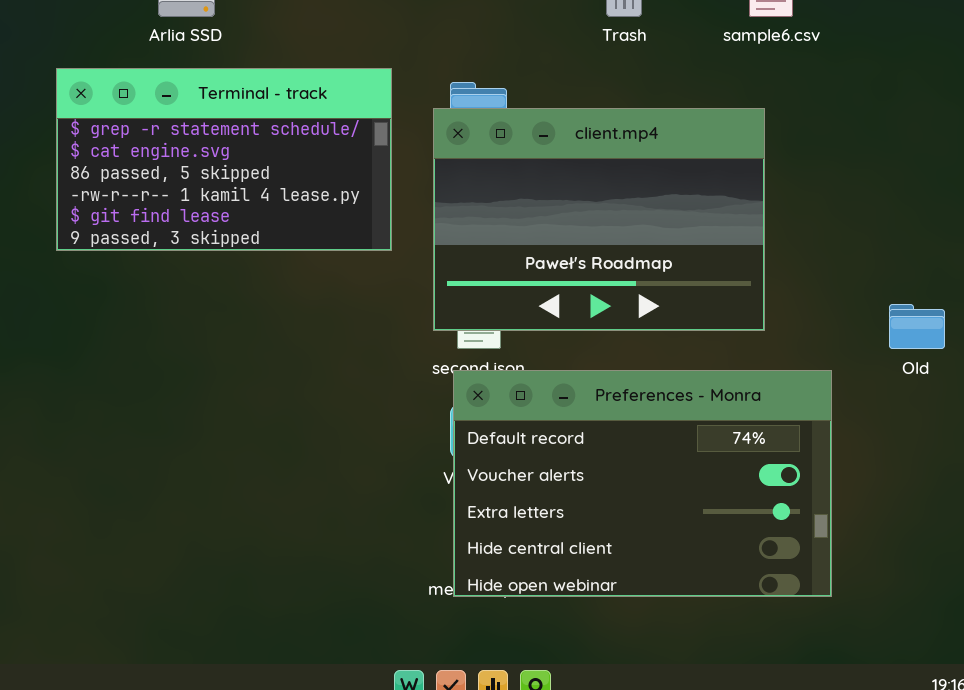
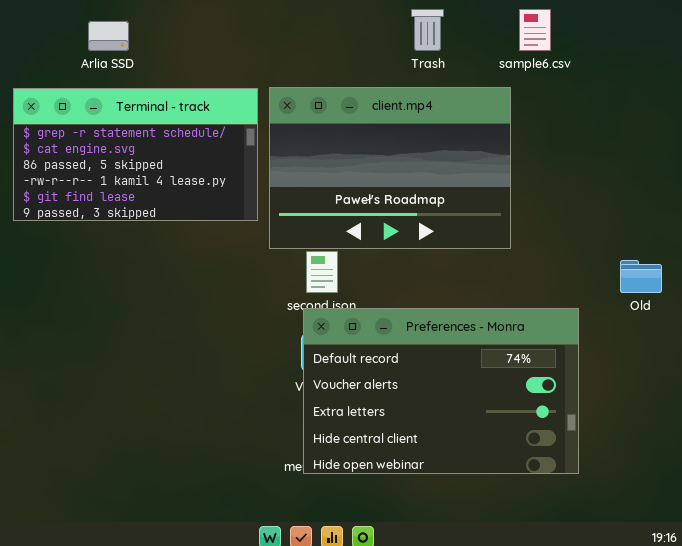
client.mp4: [433,108,765,331] -> [269,87,511,249], moved

